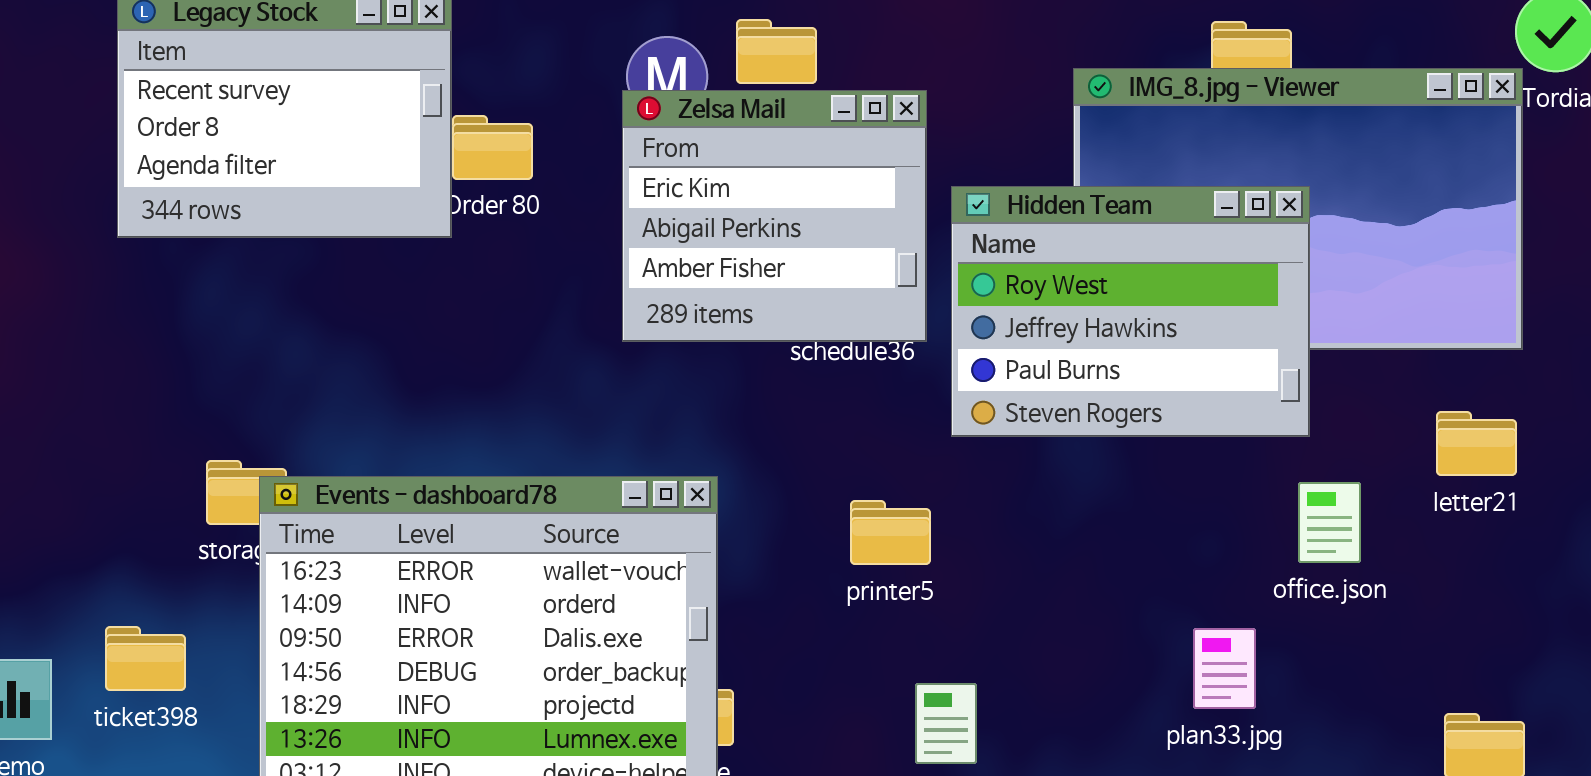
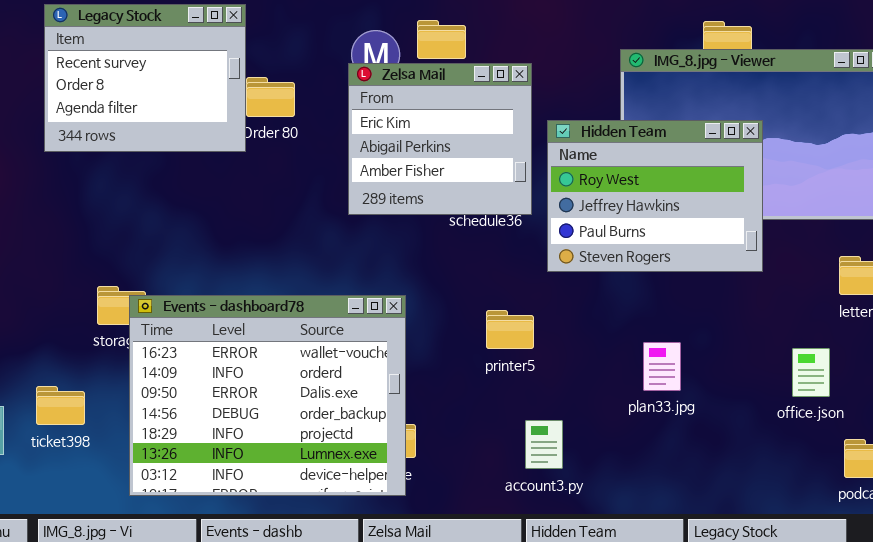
office.json: [1298,482,1361,563] -> [792,348,830,397], moved
plan33.jpg: [1193,628,1256,709] -> [643,342,681,391], moved

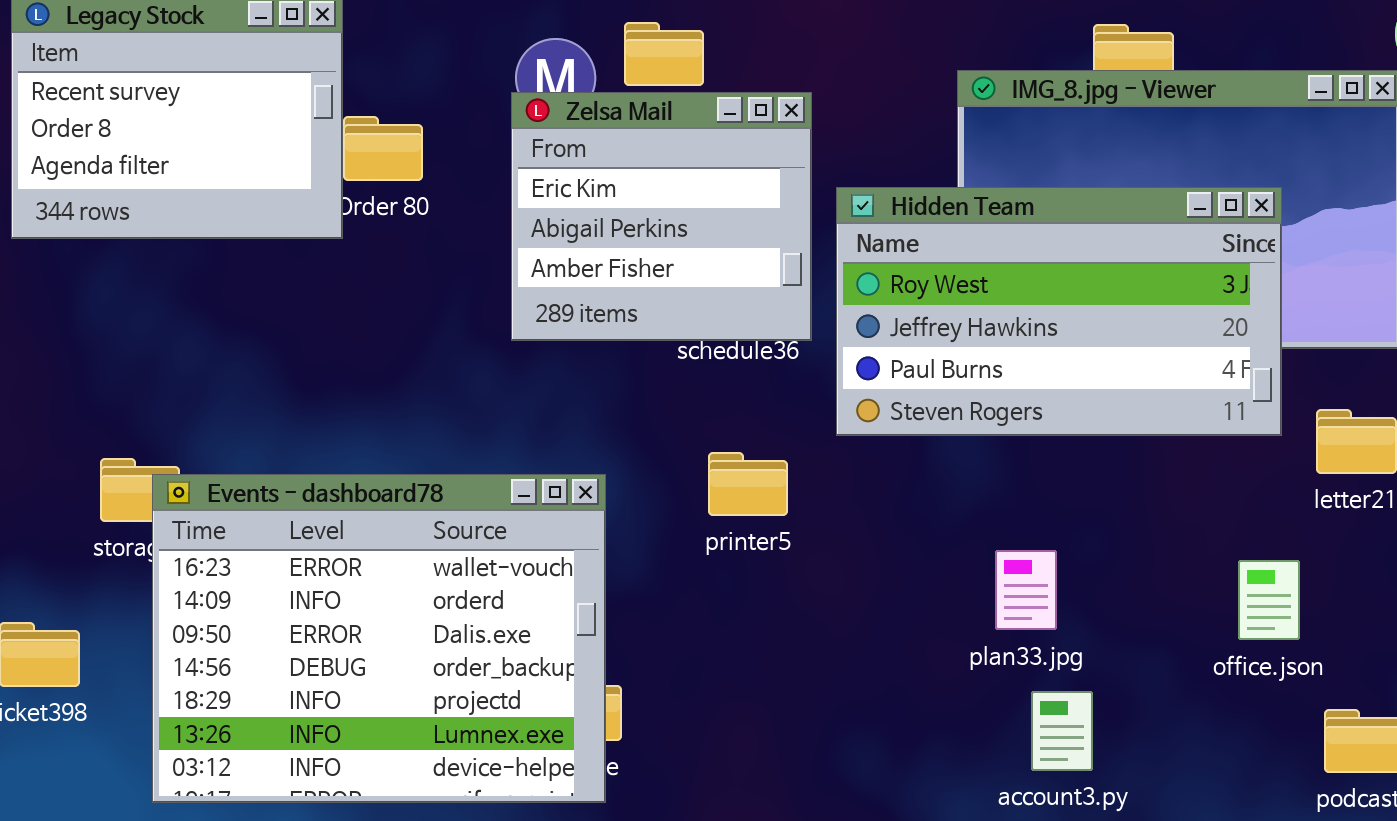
Hidden Team: [547,120,763,272] -> [836,187,1282,436], resized
printer5: [486,310,534,349] -> [708,452,788,516], moved
account3.py: [525,420,563,469] -> [1031,691,1093,771], moved

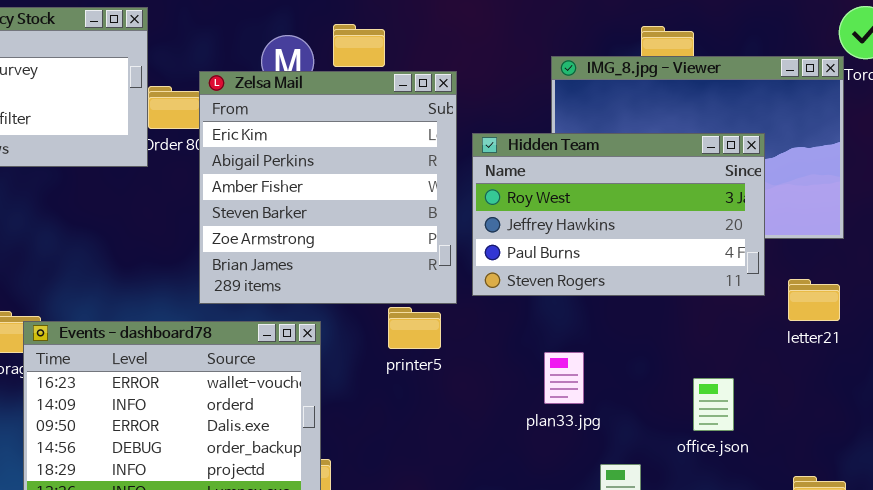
Zelsa Mail: [511,92,812,341] -> [199,71,457,304], resized
plan33.jpg: [995,550,1057,630] -> [544,352,584,404], moved
office.json: [1238,560,1300,640] -> [693,378,734,431], moved

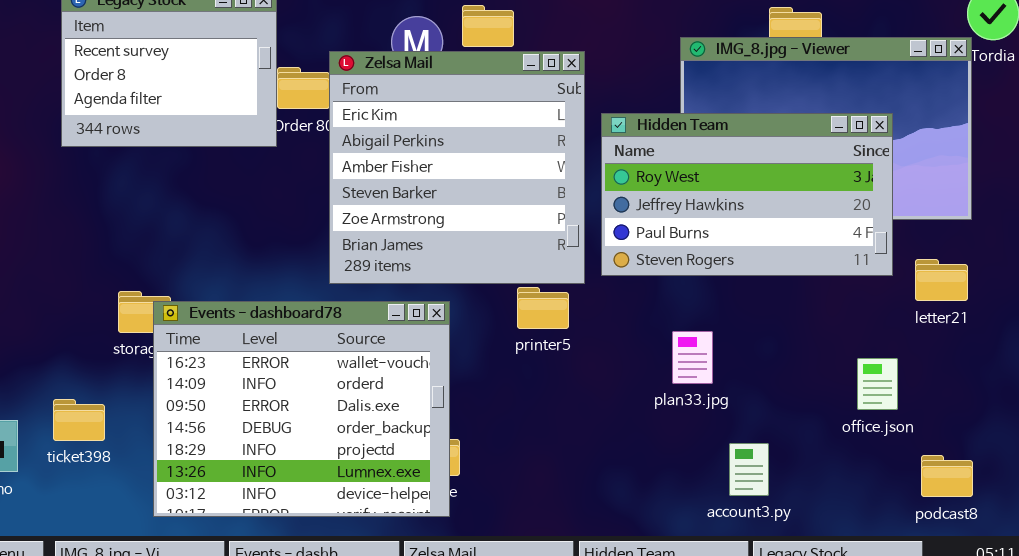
office.json: [693,378,734,431] -> [857,358,898,410], moved

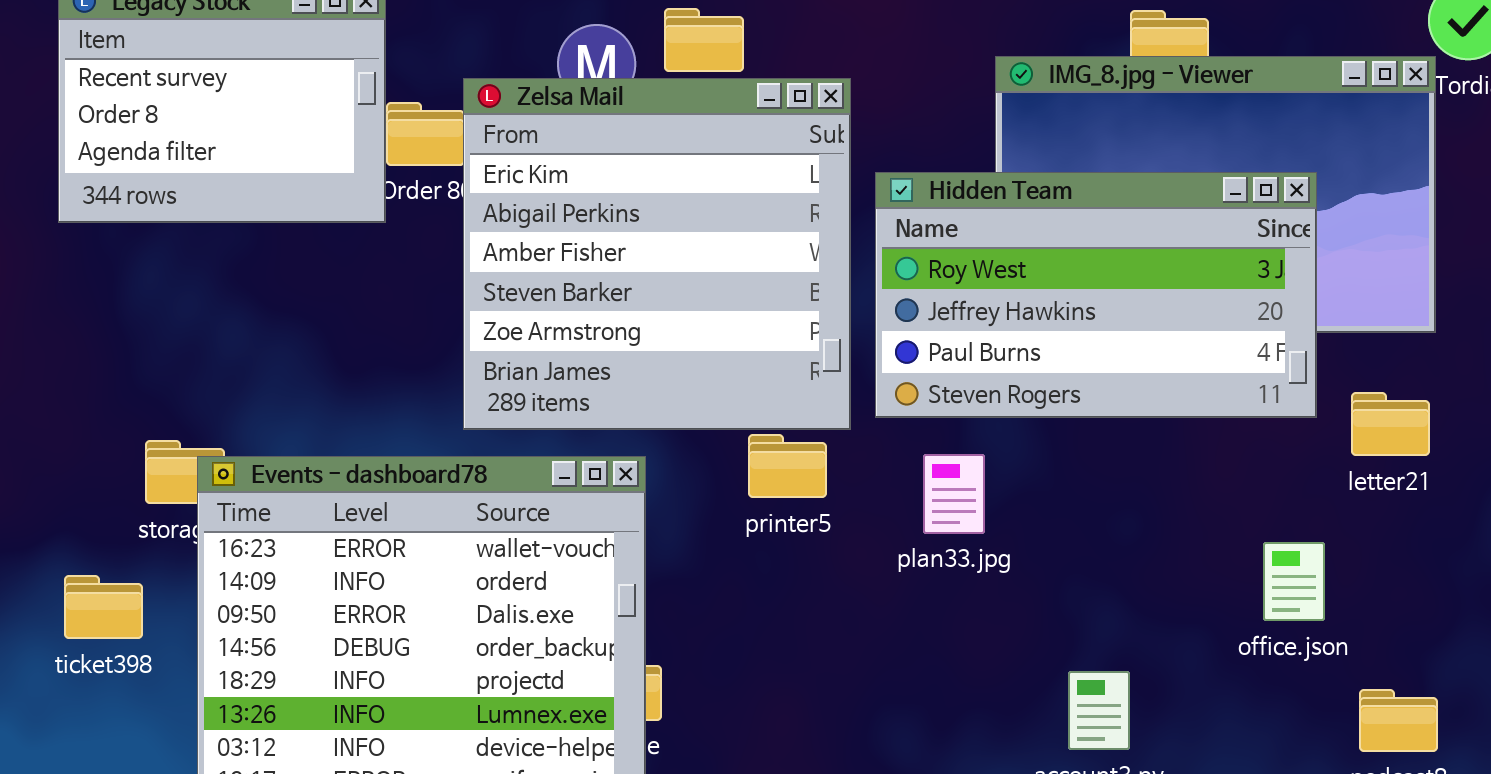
plan33.jpg: [672,331,713,384] -> [923,454,985,534], moved
ticket398: [53,399,105,441] -> [64,575,143,639], moved

